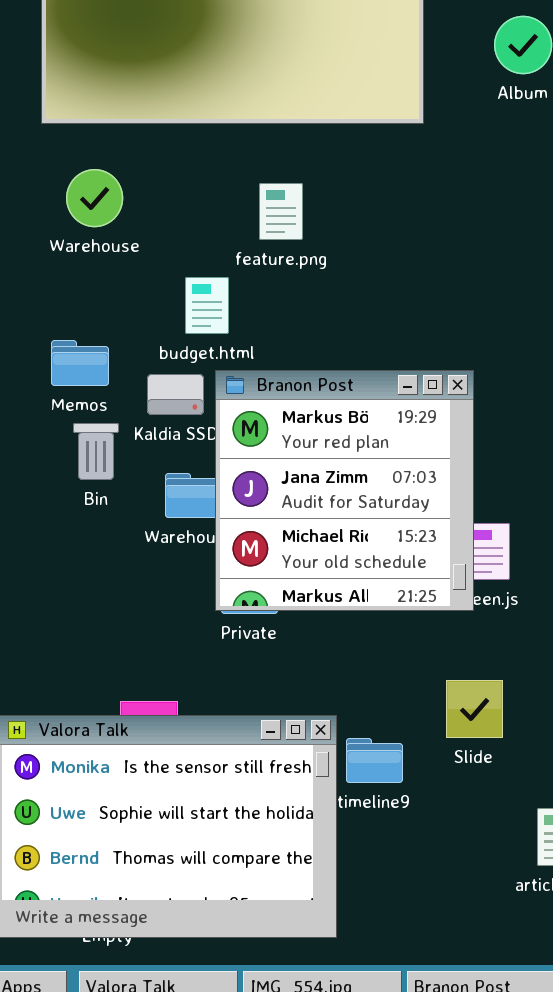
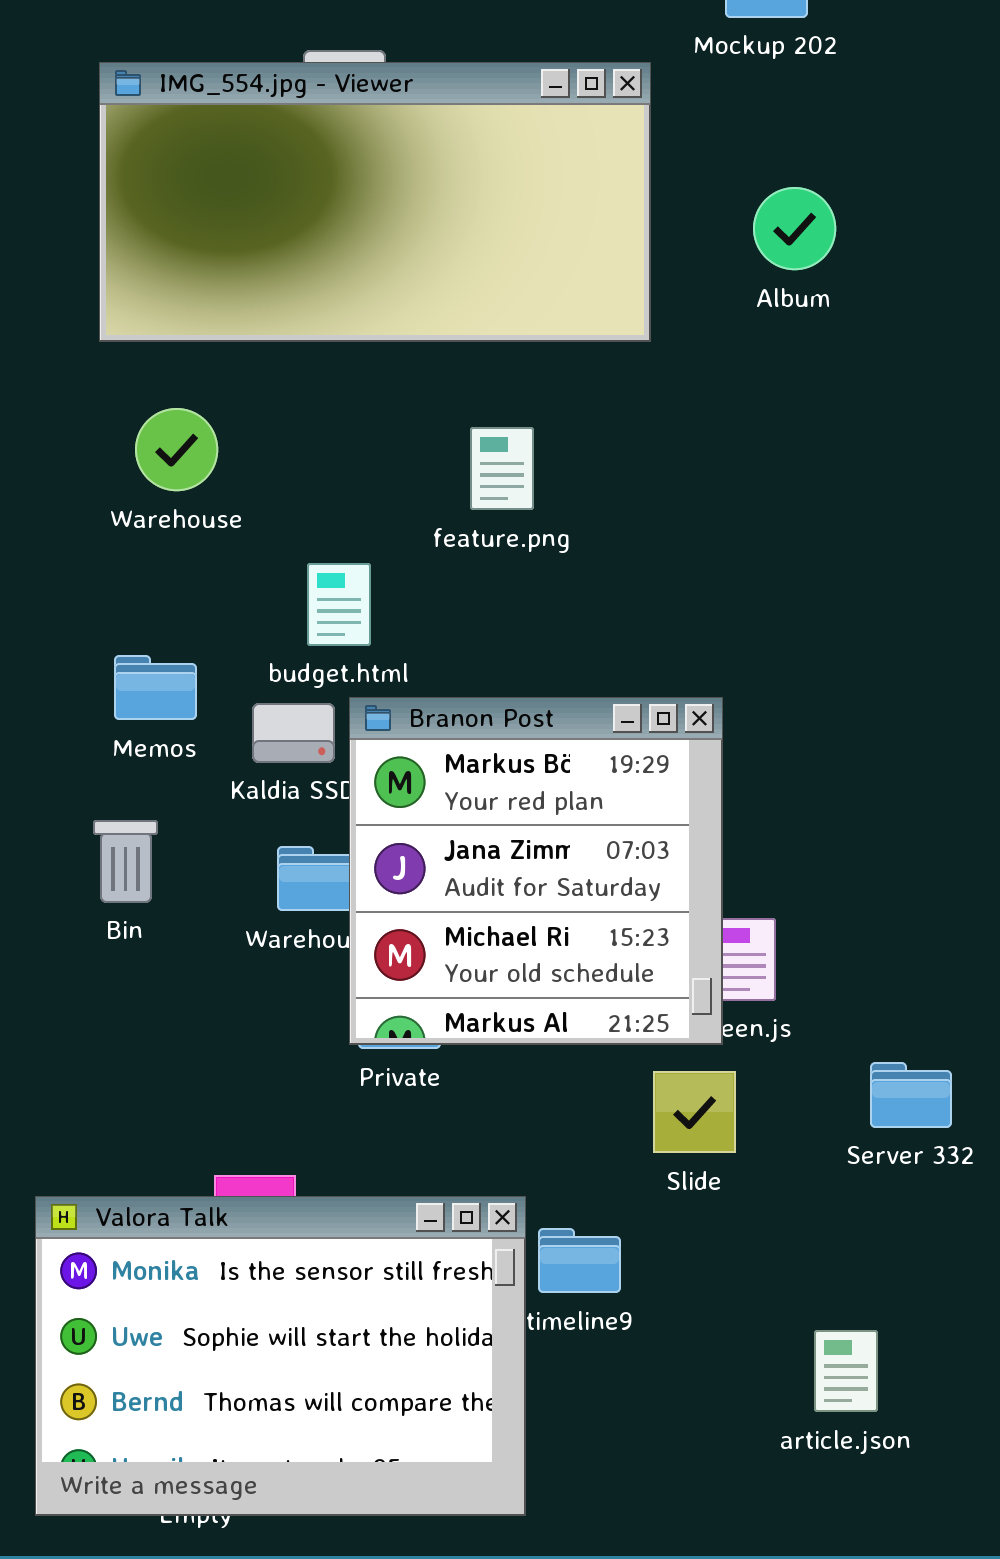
feature.png: [259,183,303,240] -> [470,427,534,510], moved
Bin: [73,423,119,480] -> [93,820,158,903], moved
Slide: [446,680,503,738] -> [653,1071,736,1153], moved

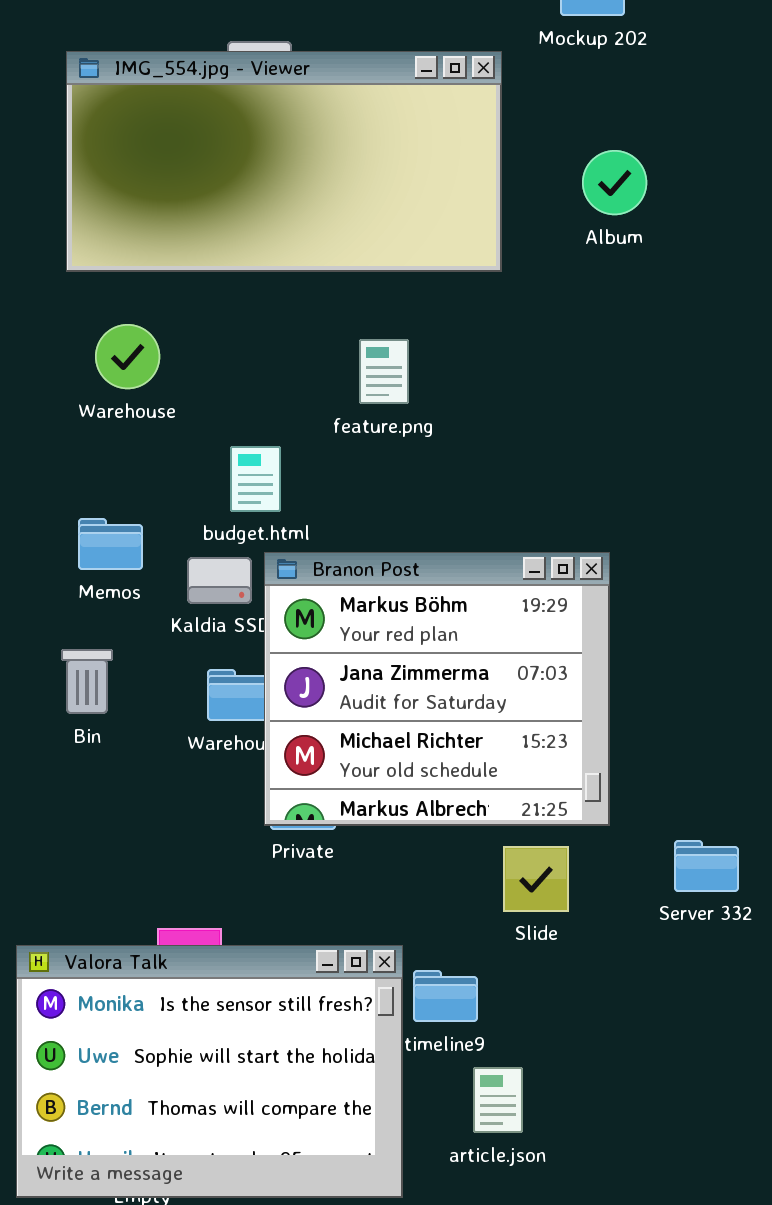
Branon Post: [349,697,723,1045] -> [264,552,610,826], resized
article.json: [814,1330,878,1412] -> [473,1067,523,1133], moved

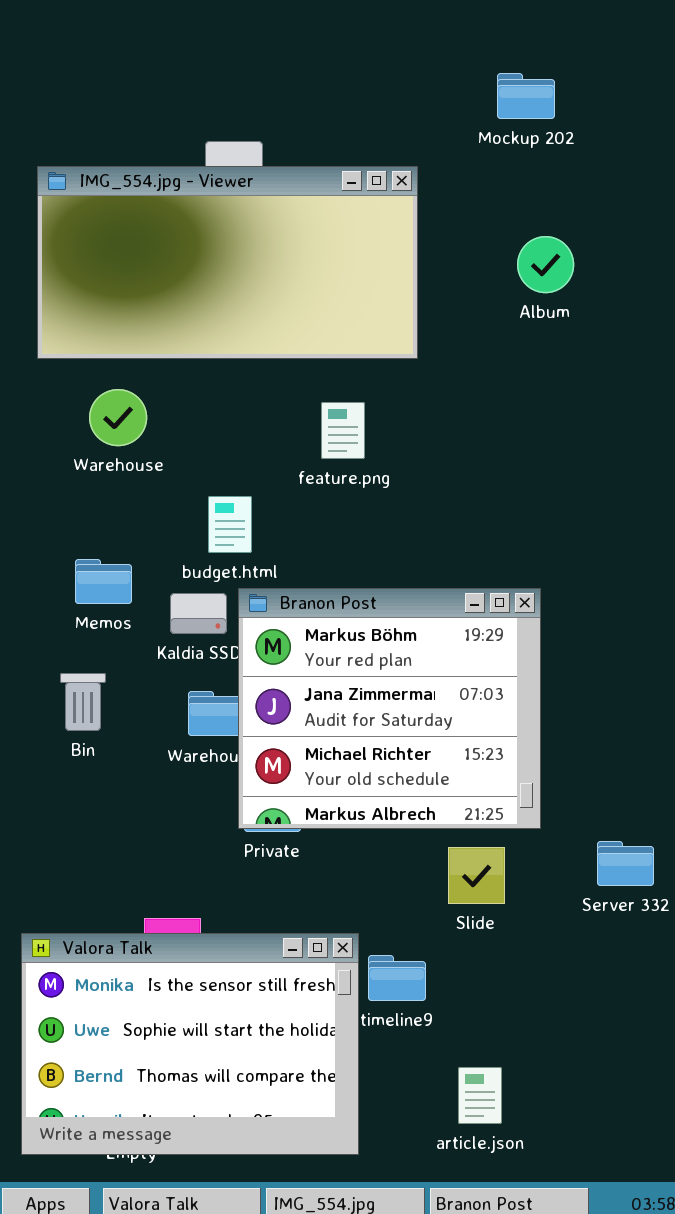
IMG_554.jpg - Viewer: [66,51,502,272] -> [37,166,418,359], moved
article.json: [473,1067,523,1133] -> [458,1067,502,1124], moved

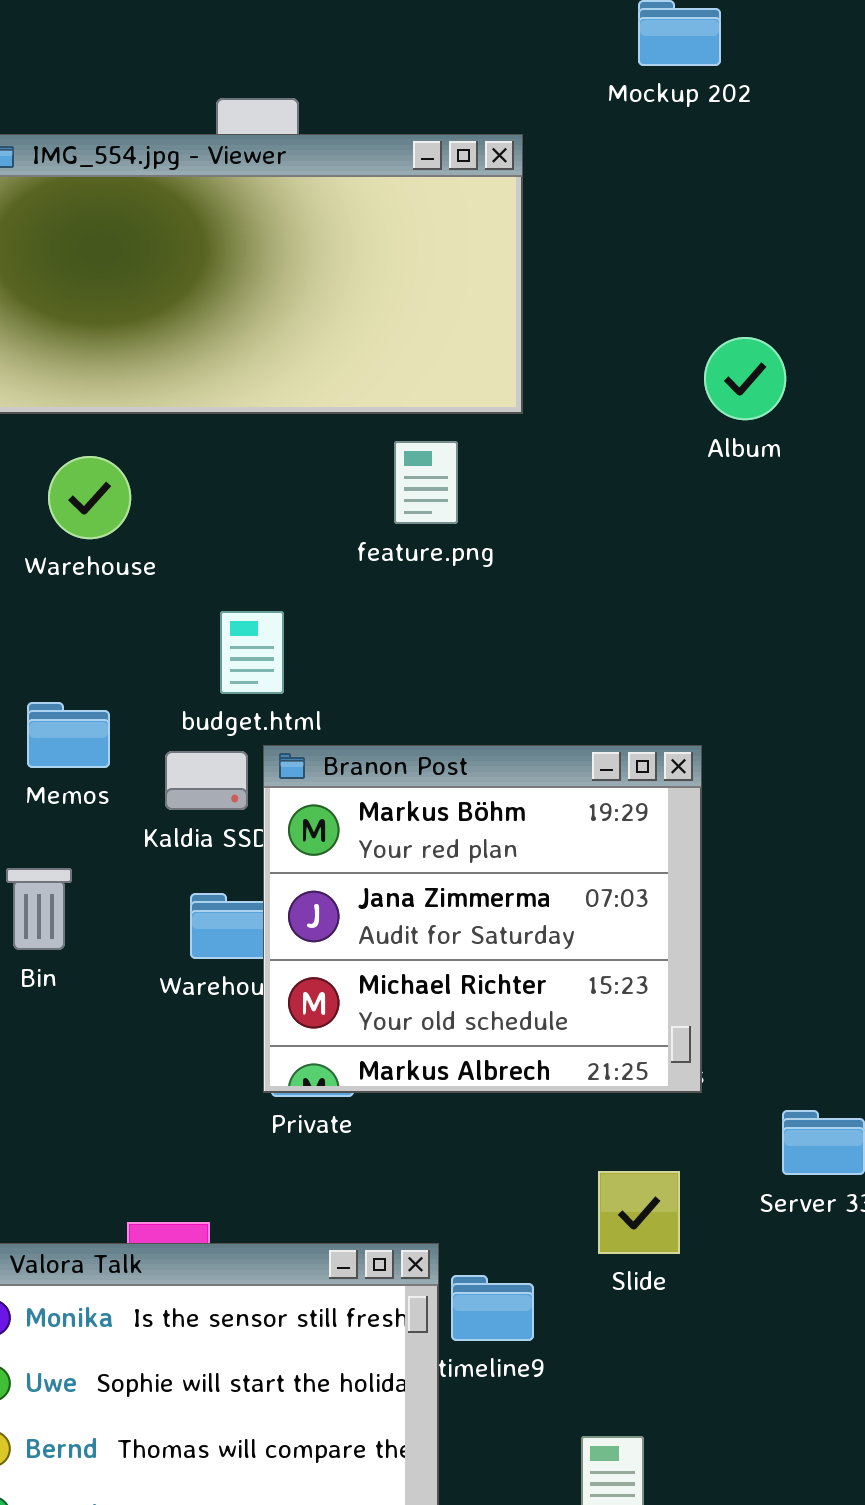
Album: [517,236,574,293] -> [704,337,786,420], moved
feature.png: [321,402,365,459] -> [394,441,458,524], moved
Slide: [448,847,505,904] -> [598,1171,680,1254], moved

